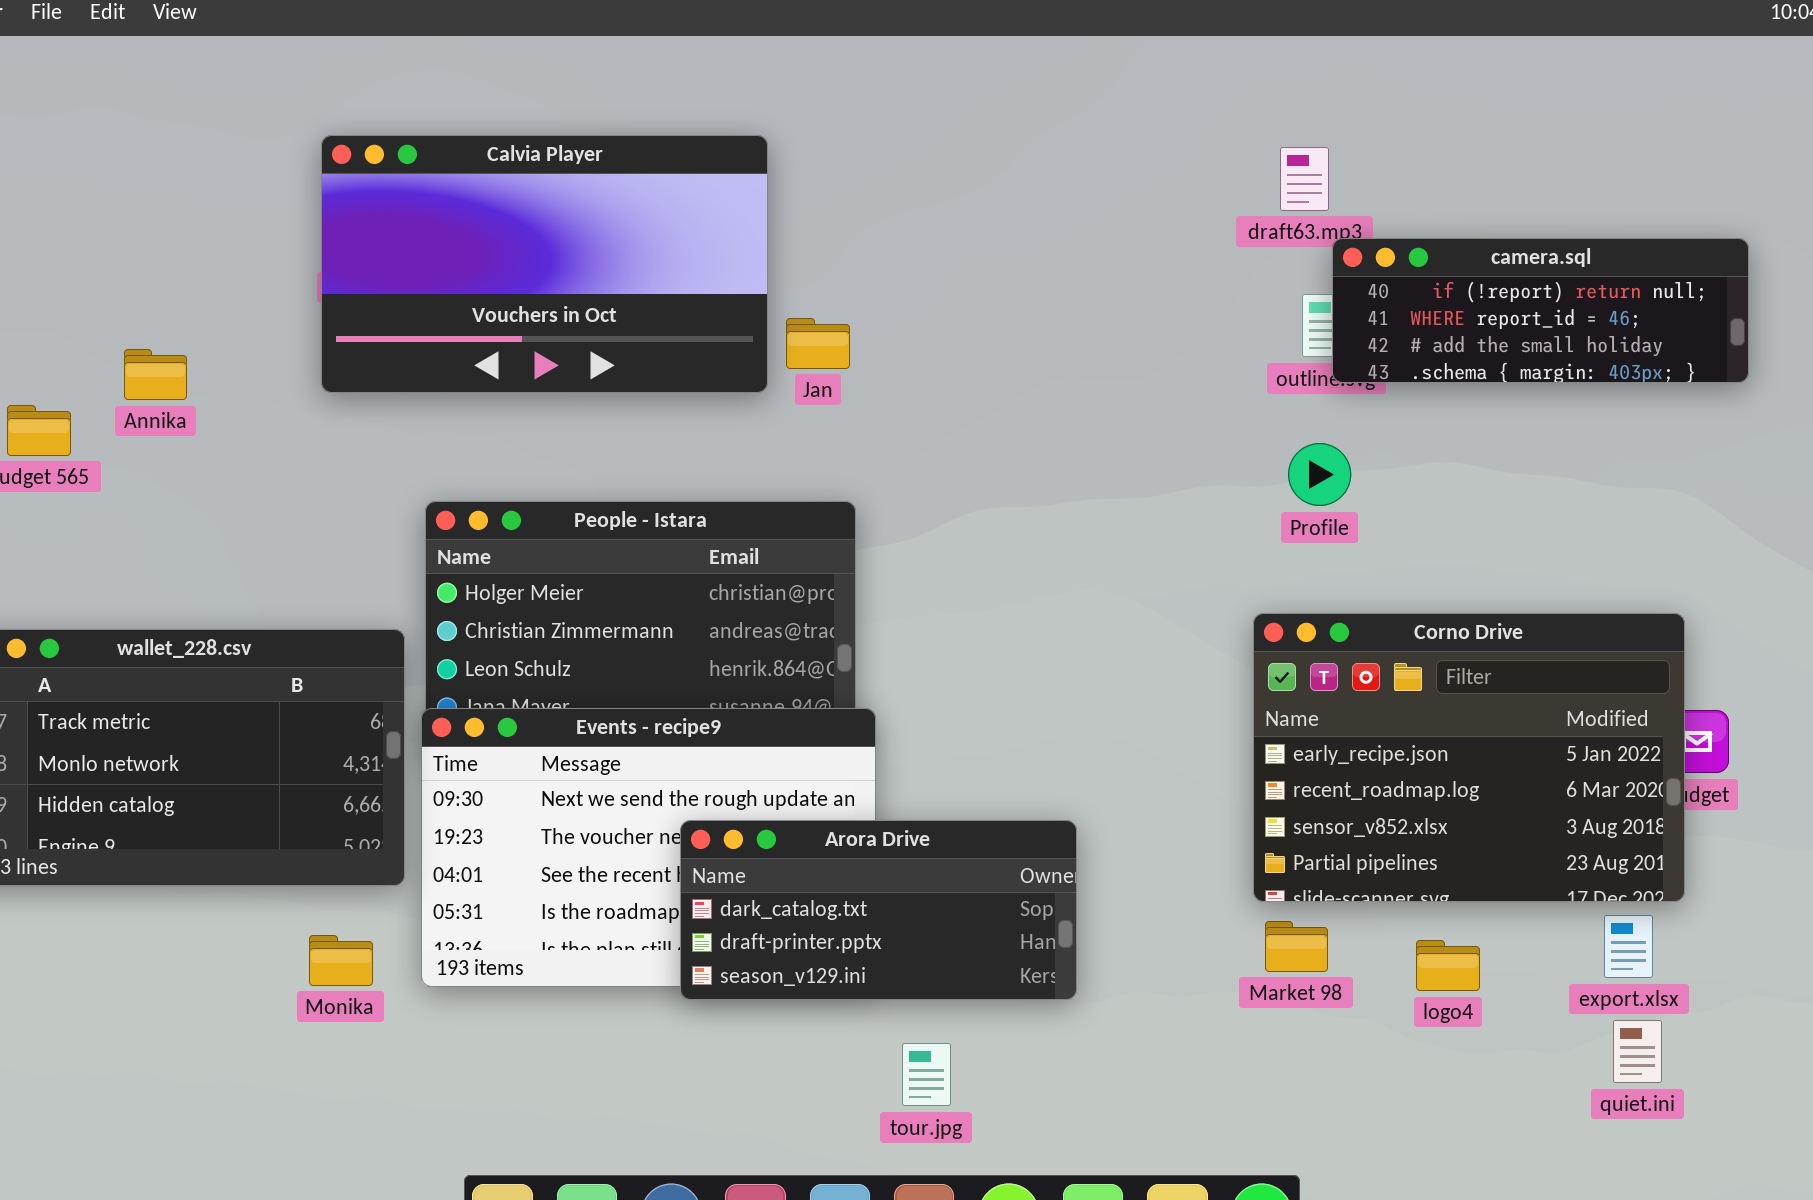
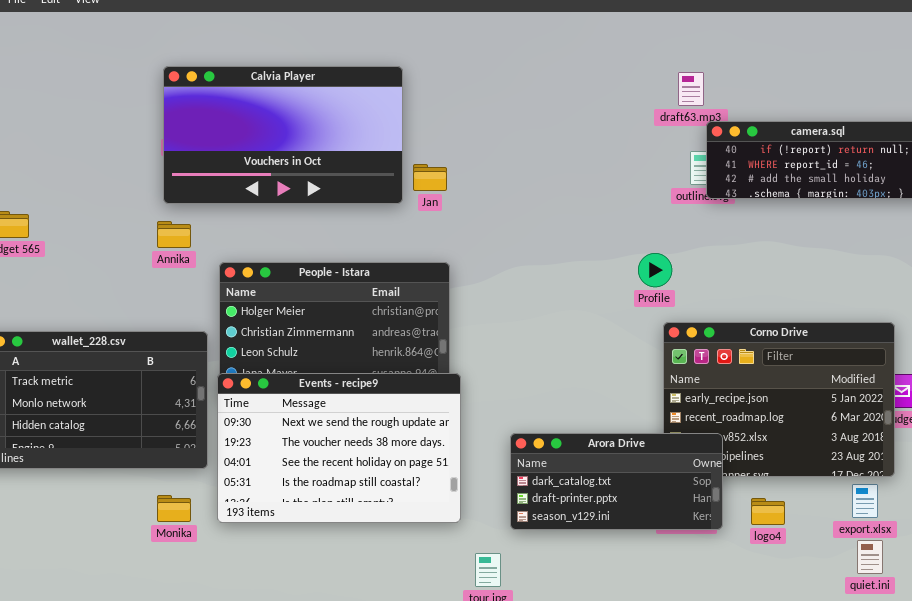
Annika: [124,349,187,400] -> [157,221,191,248], moved
Profile: [1288,443,1351,506] -> [638,253,672,287], moved
Arora Drive: [680,820,1077,1000] -> [510,433,723,530], moved

